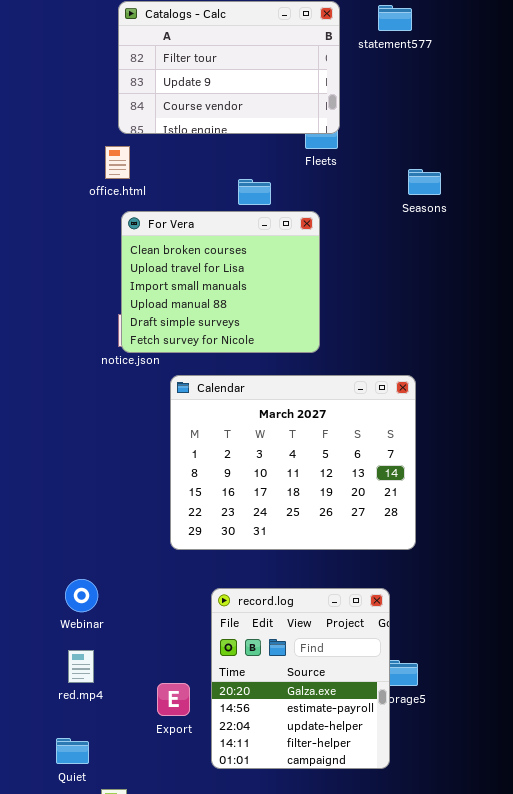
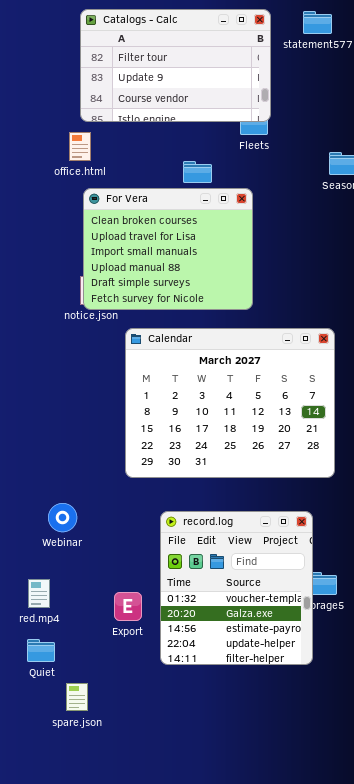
Webinar: [65,579,98,612] -> [48,503,77,532], moved
record.log: [211,588,390,769] -> [160,511,313,665], scrolled up 1 row
red.mp4: [68,650,94,683] -> [28,579,50,608], moved

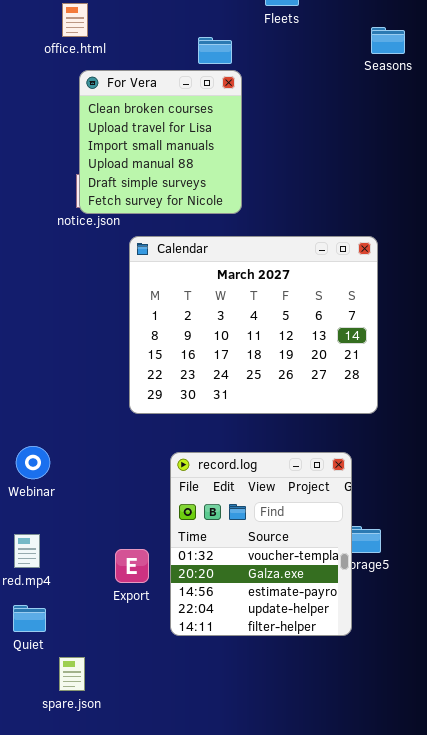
For Vera: [83,188,253,310] -> [79,70,242,214], resized
Webinar: [48,503,77,532] -> [16,446,50,479], moved

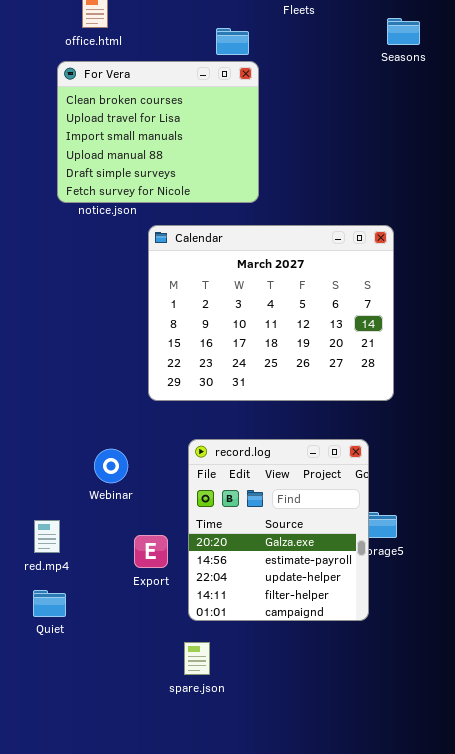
For Vera: [79,70,242,214] -> [57,61,259,203], resized
Webinar: [16,446,50,479] -> [94,449,128,483], moved
record.log: [170,452,352,636] -> [188,439,369,621], scrolled down 1 row
spare.json: [59,657,85,691] -> [184,642,210,675], moved

